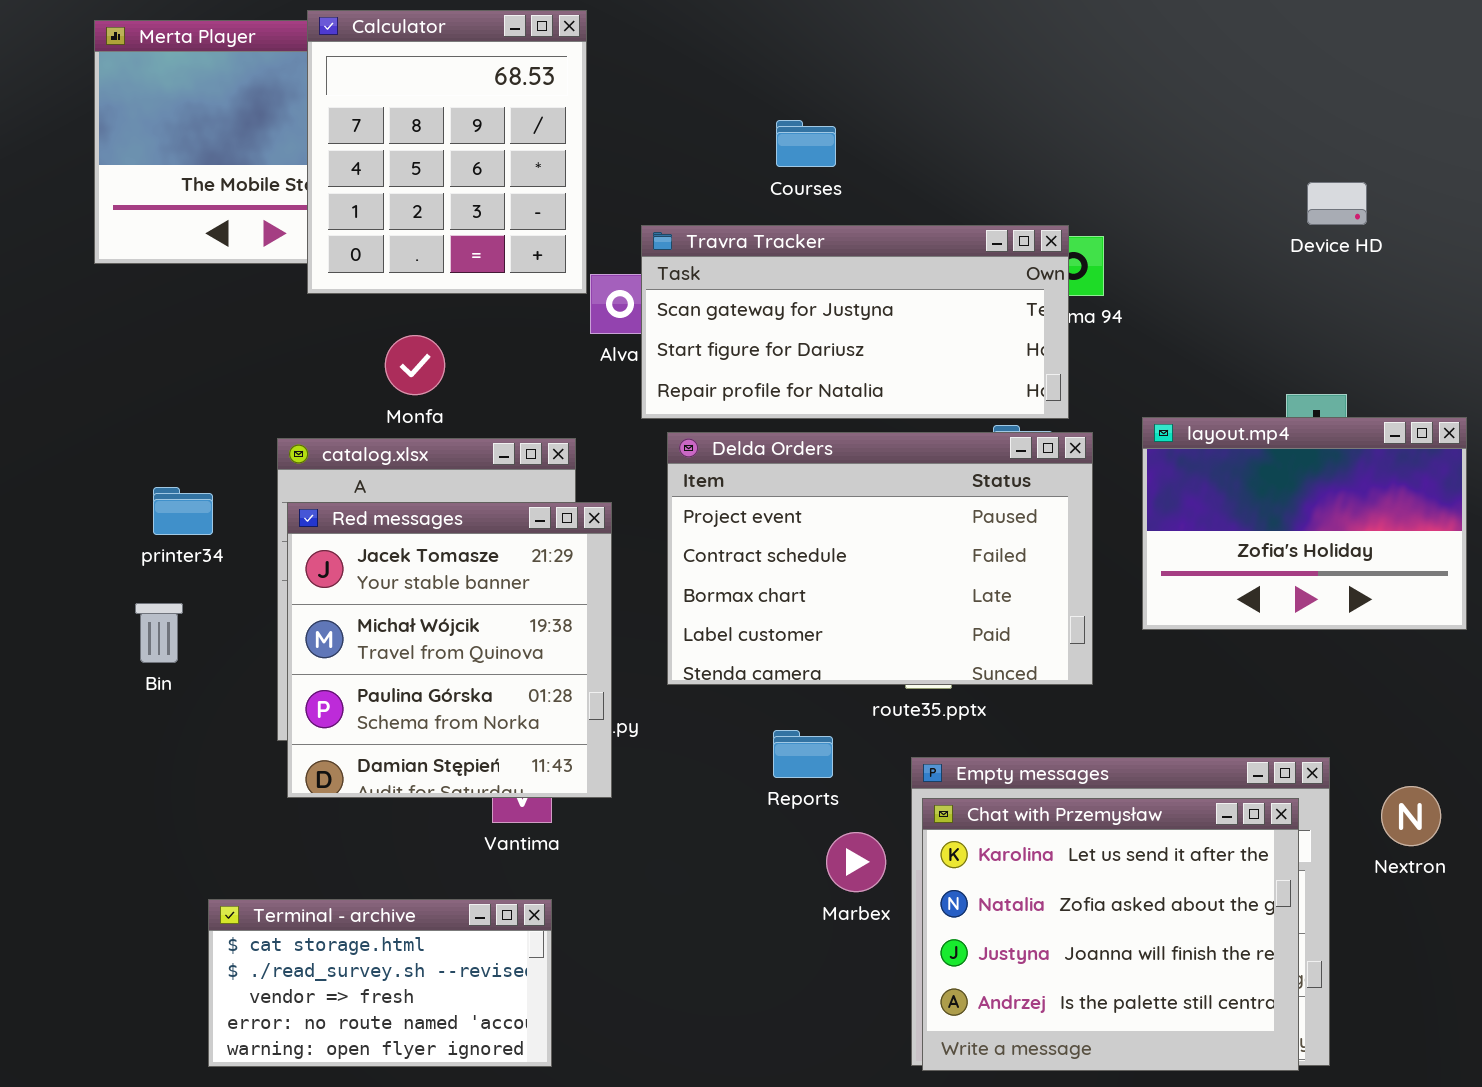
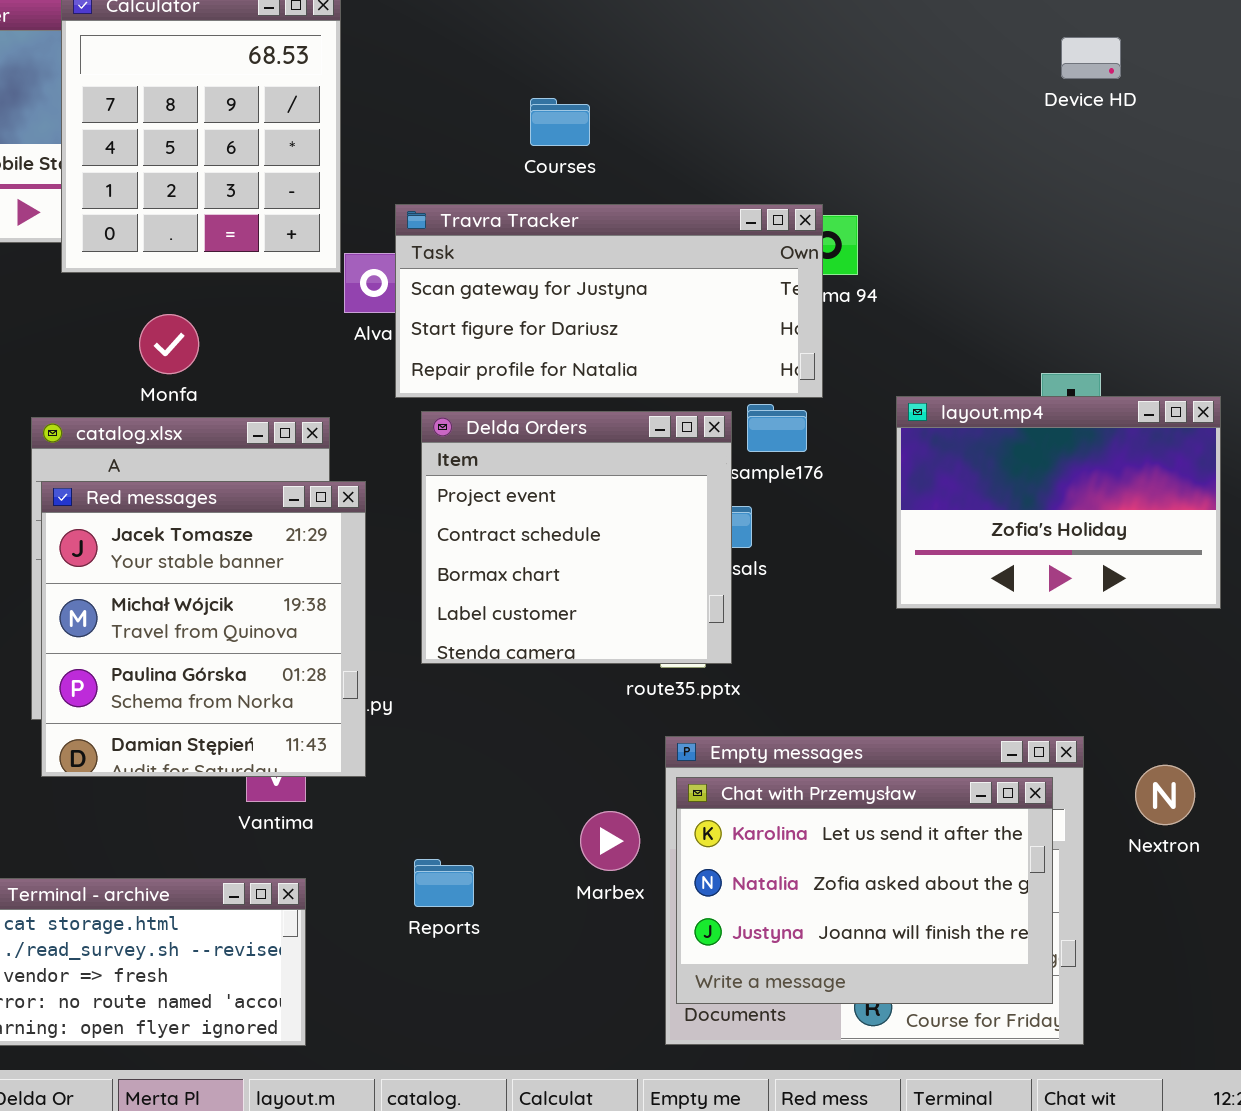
Device HD: [1307,182,1367,225] -> [1061,37,1121,79], moved
Delda Orders: [667,432,1093,685] -> [421,411,732,664], resized
Reports: [773,730,833,778] -> [414,859,474,907], moved
Chat with Przemysław: [922,798,1299,1071] -> [676,777,1053,1004], resized

